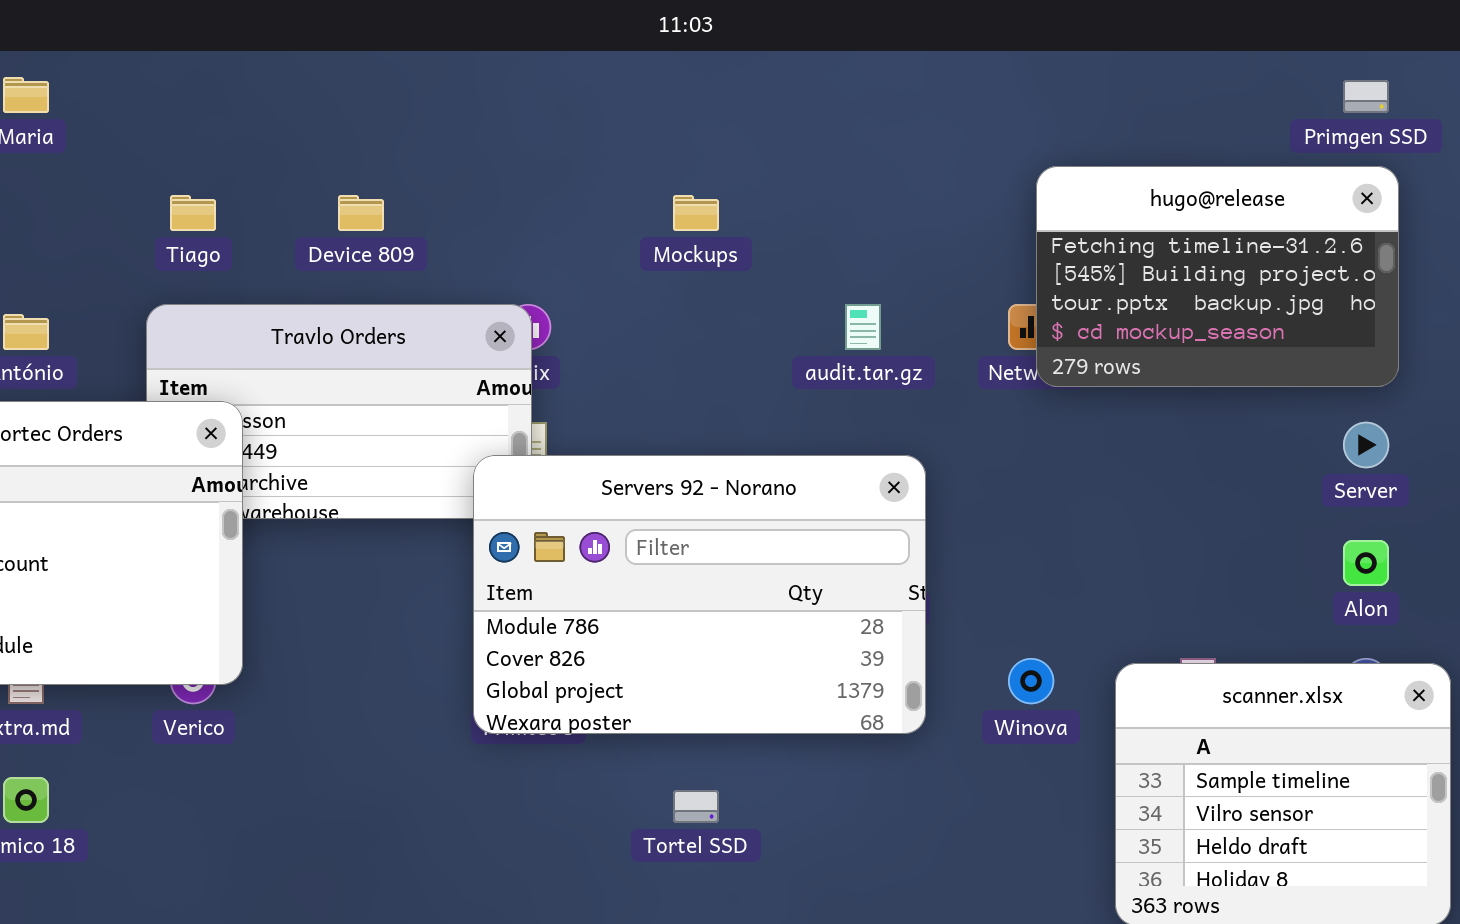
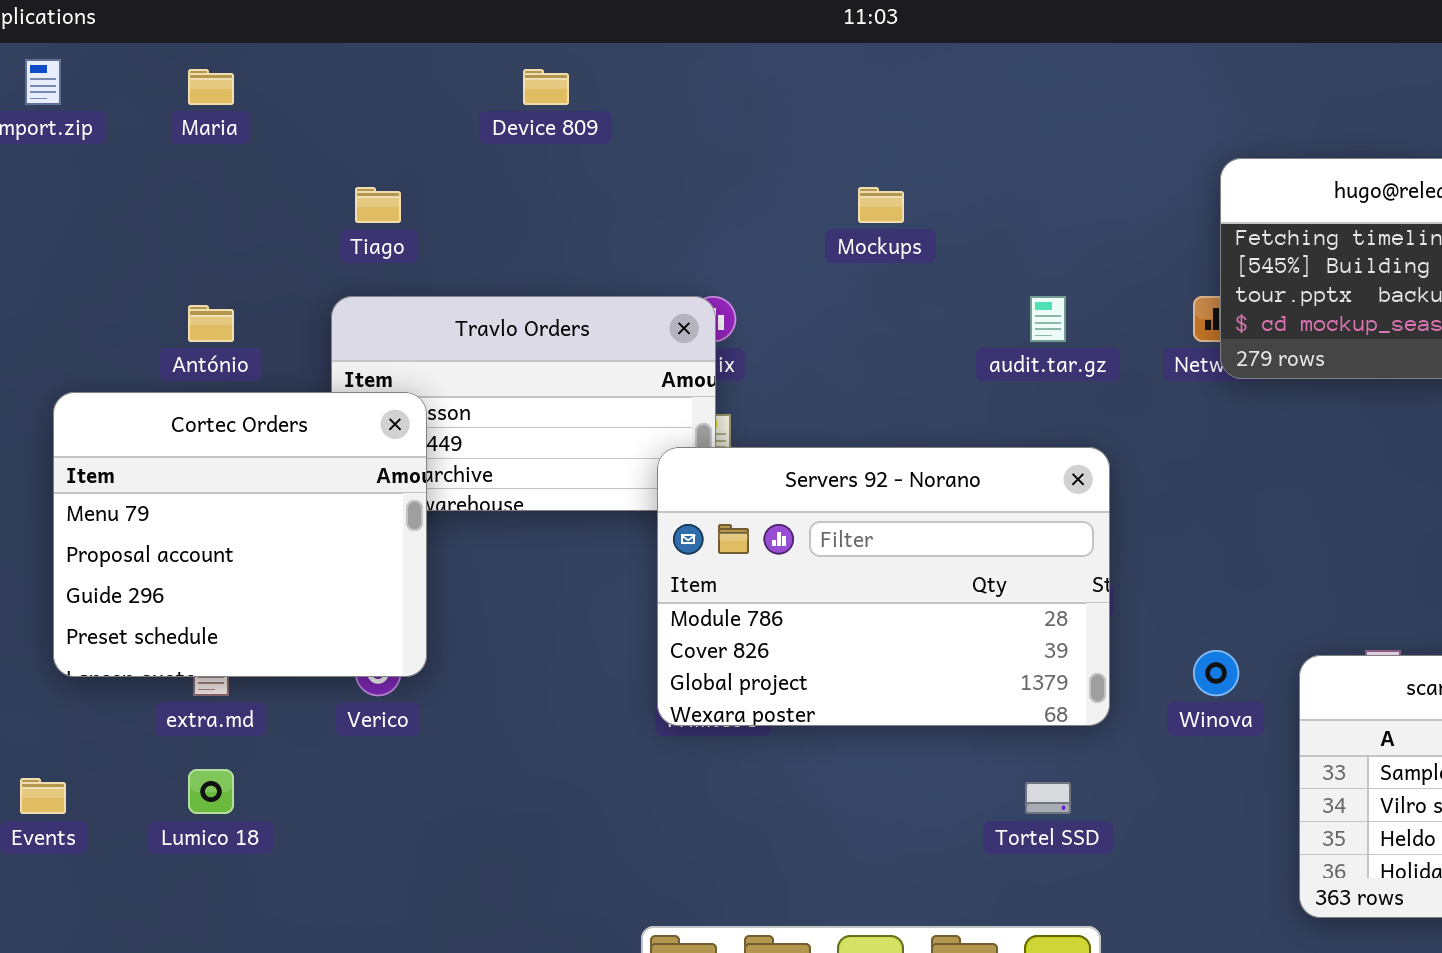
Device 809: [338,195,384,231] -> [523,69,569,105], moved
Tortel SSD: [673,790,719,823] -> [1025,782,1071,814], moved

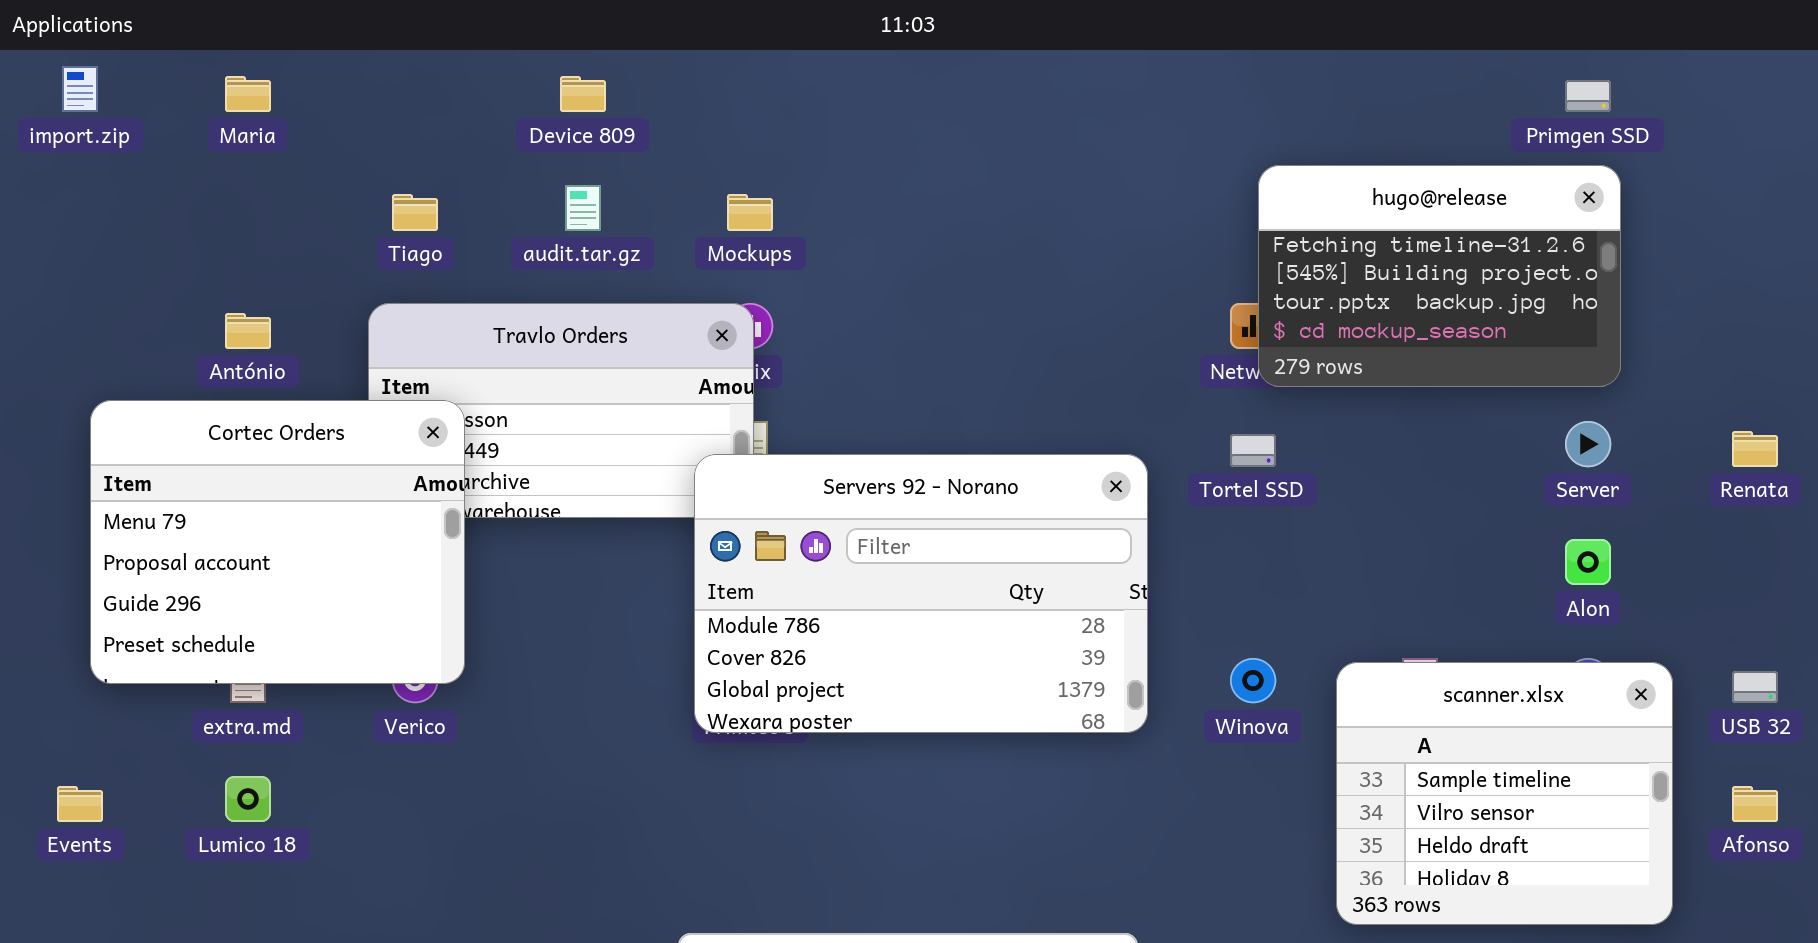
Mockups: [858,187,904,223] -> [727,194,773,231], moved
audit.tar.gz: [1030,296,1066,342] -> [565,185,601,231], moved
Tortel SSD: [1025,782,1071,814] -> [1230,434,1276,467], moved

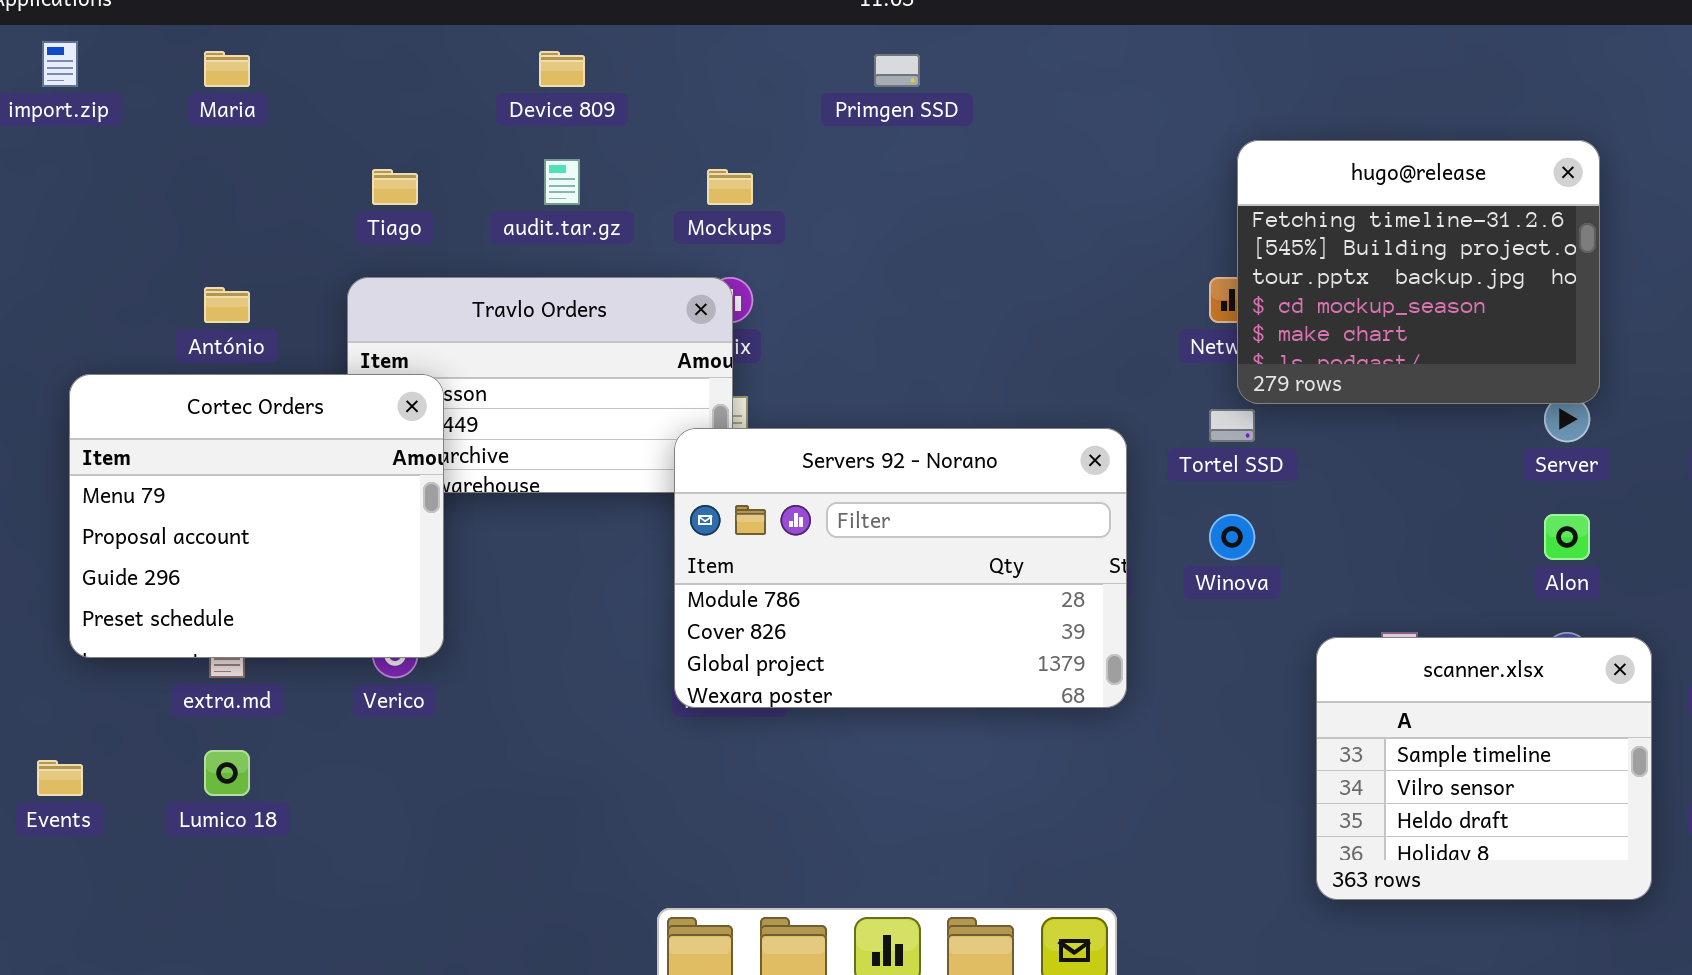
Primgen SSD: [1565,80,1611,112] -> [874,54,920,87], moved
hugo@release: [1258,165,1621,387] -> [1237,140,1600,404], resized
Winova: [1230,658,1276,703] -> [1209,514,1255,560], moved

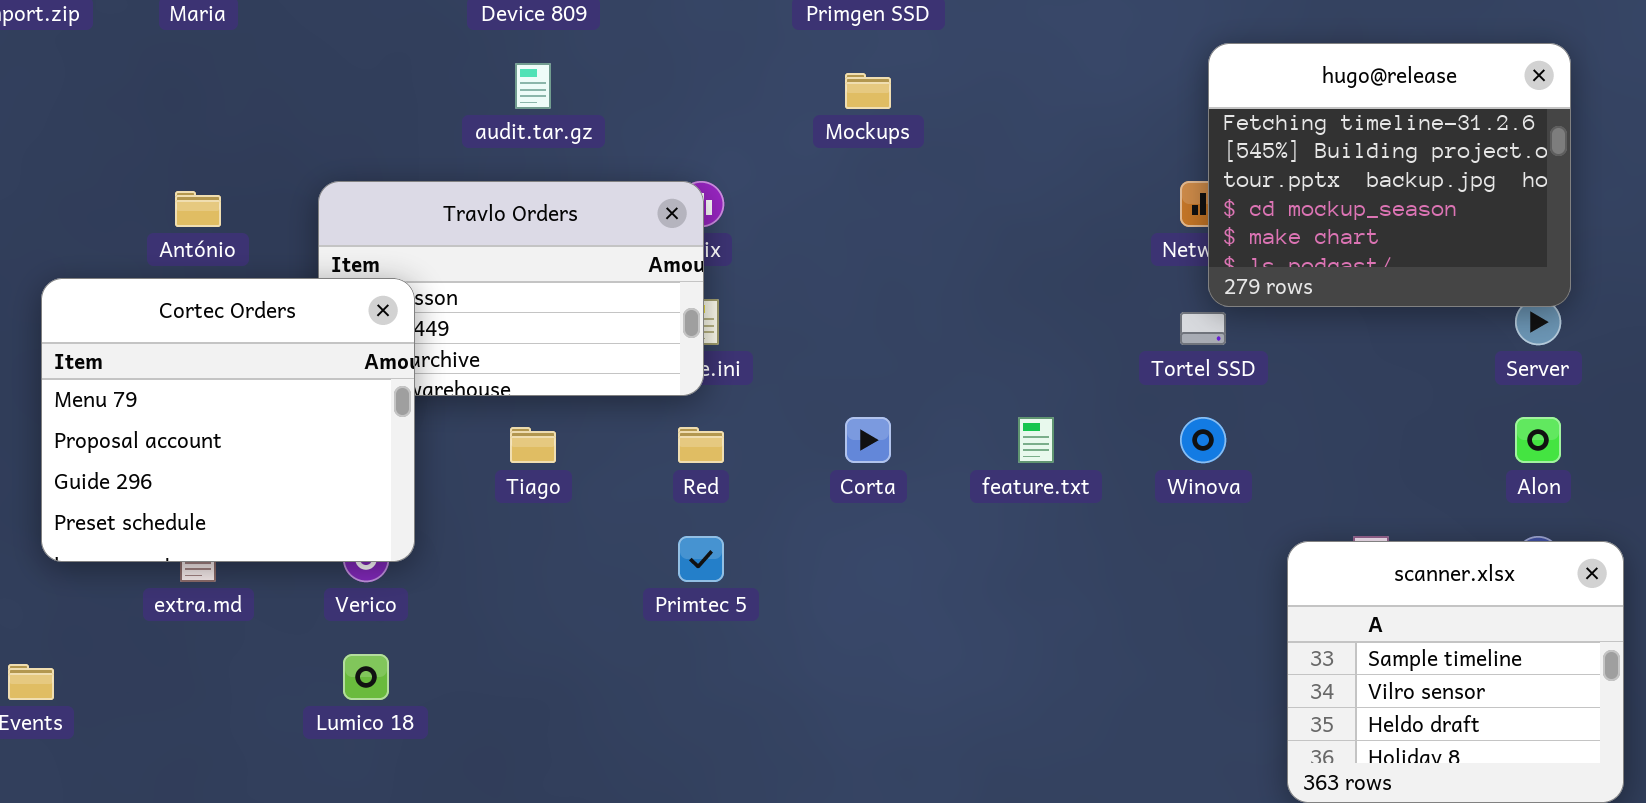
Tiago: [372,169,418,205] -> [510,427,556,463], moved
Mockups: [707,169,753,205] -> [845,73,891,109], moved
Servers 92 - Norano: [674,428,1127,708] -> none, closed
Lumico 18: [204,750,250,796] -> [343,654,389,700], moved

